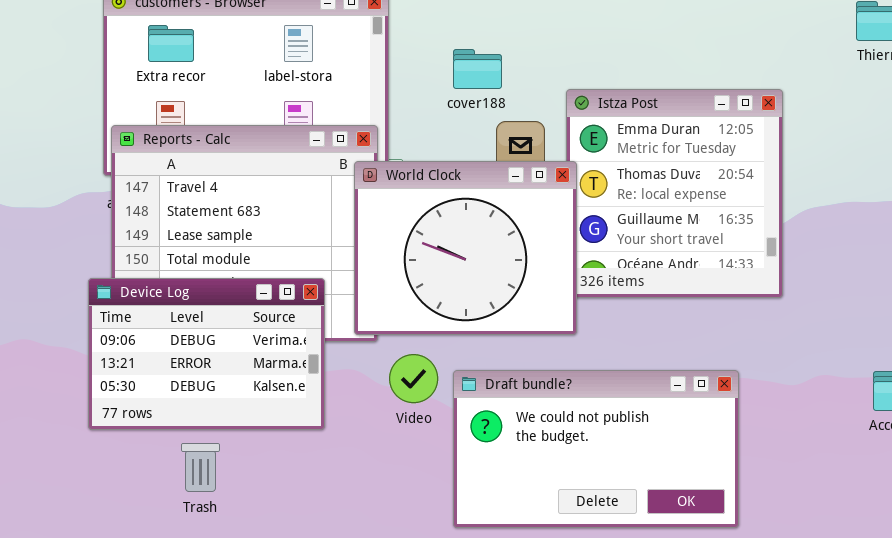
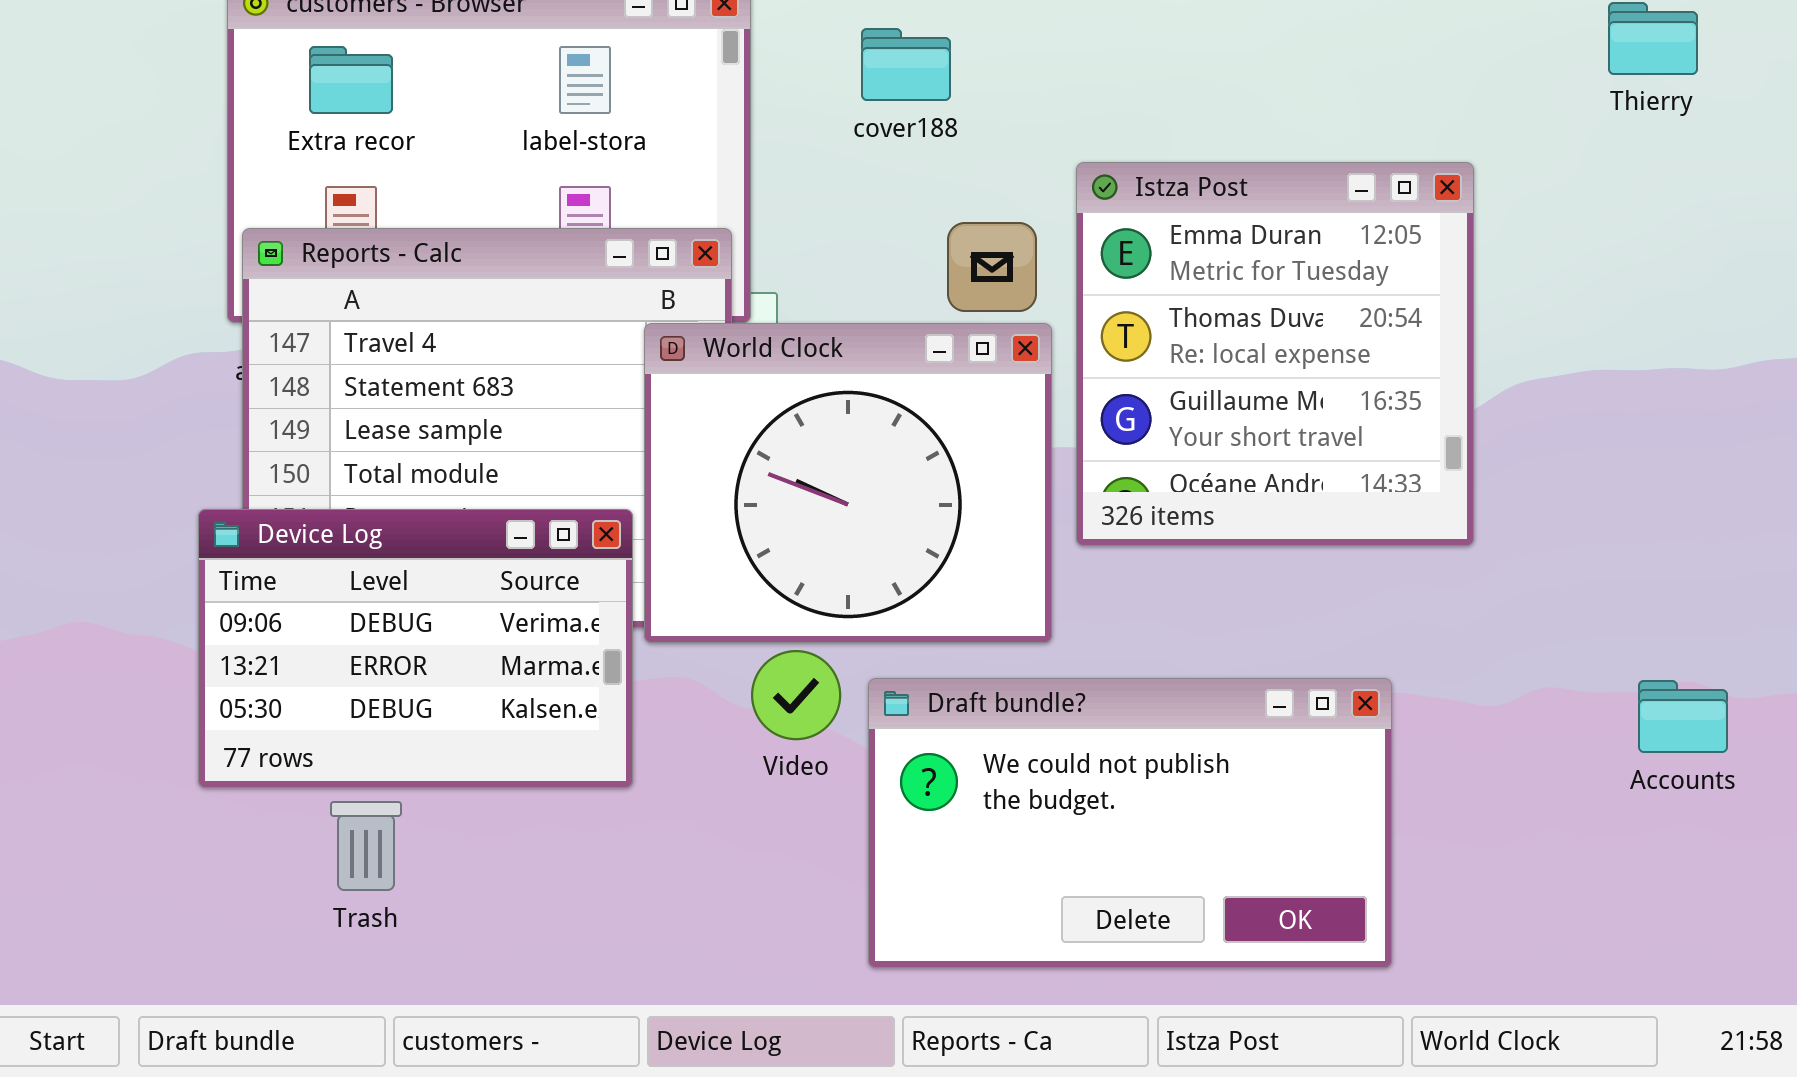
cover188: [453,49,502,89] -> [861,28,951,101], moved
World Clock: [354,161,577,335] -> [644,323,1052,643], moved
Trash: [181,443,220,492] -> [330,801,402,891], moved

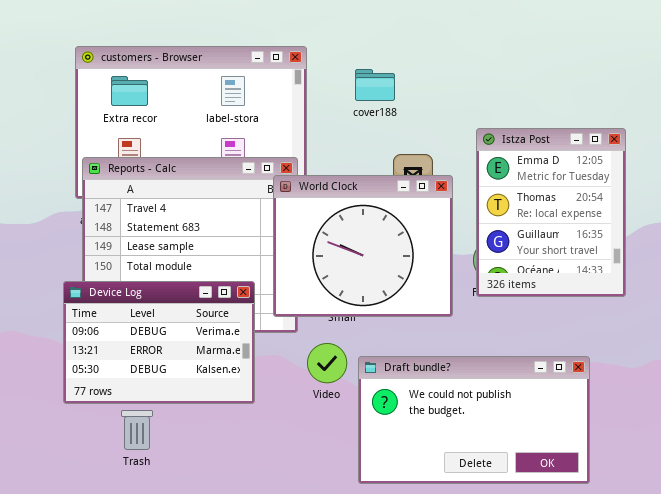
Istza Post: [1076,162,1474,546] -> [476,128,626,297], resized
World Clock: [644,323,1052,643] -> [273,175,453,317], moved

